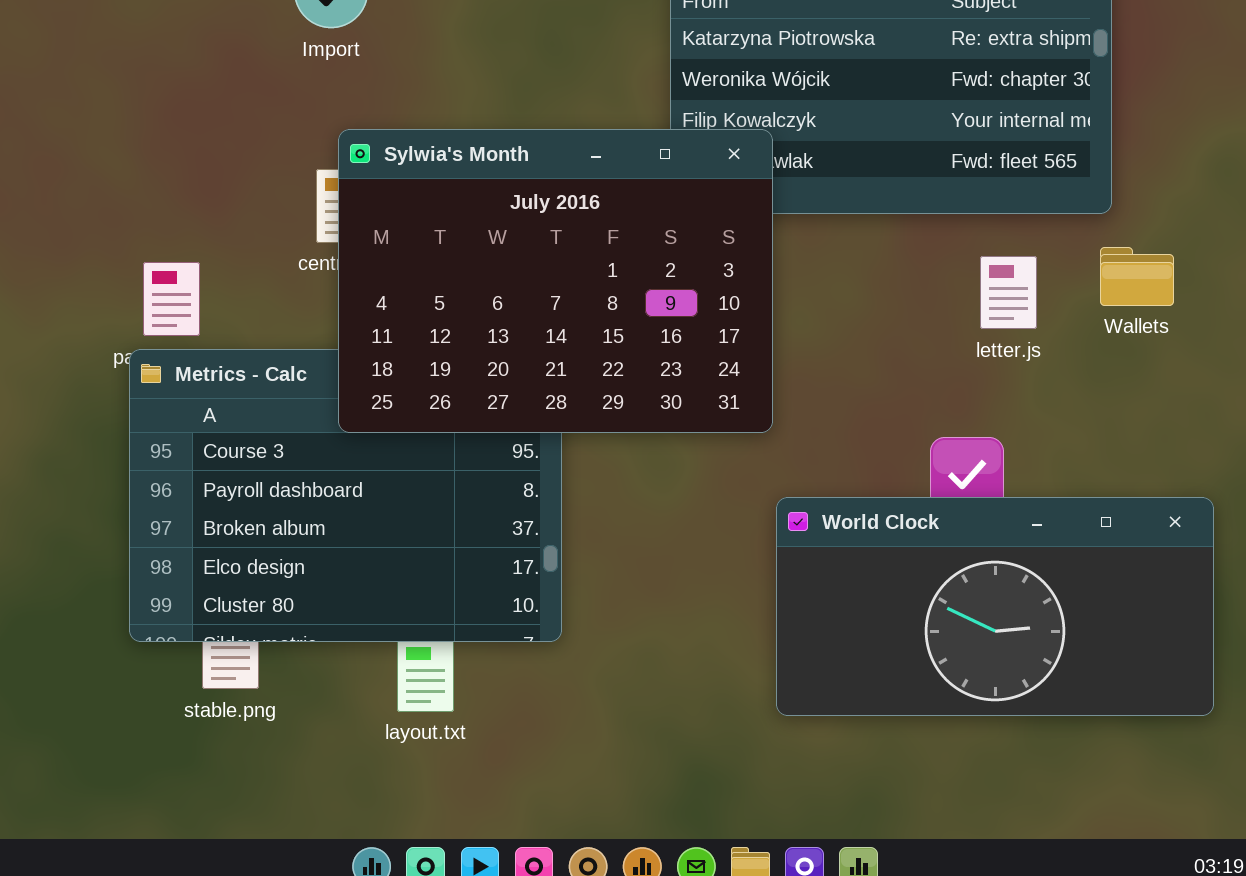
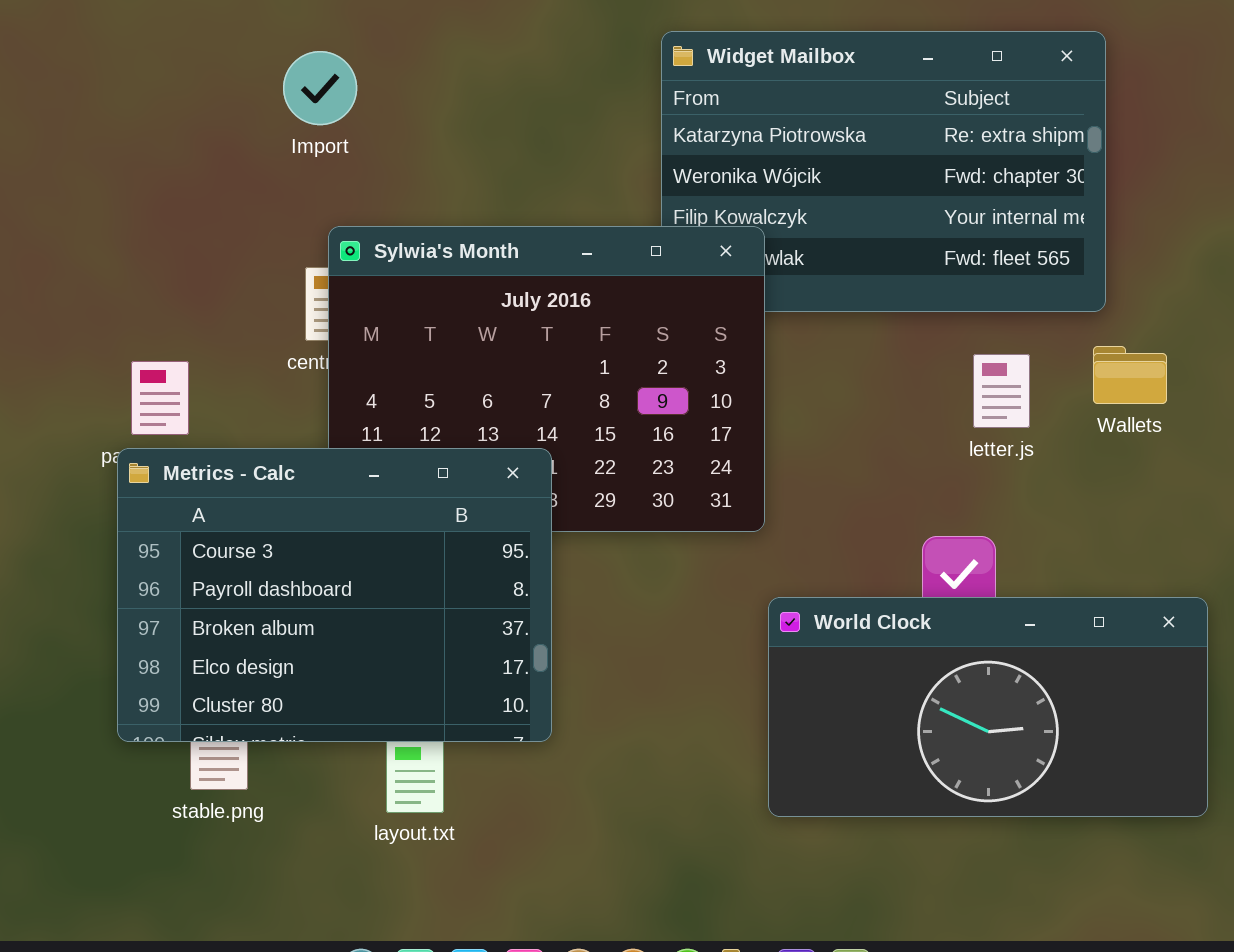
Metrics - Calc: [129,349,562,642] -> [117,448,552,742], raised

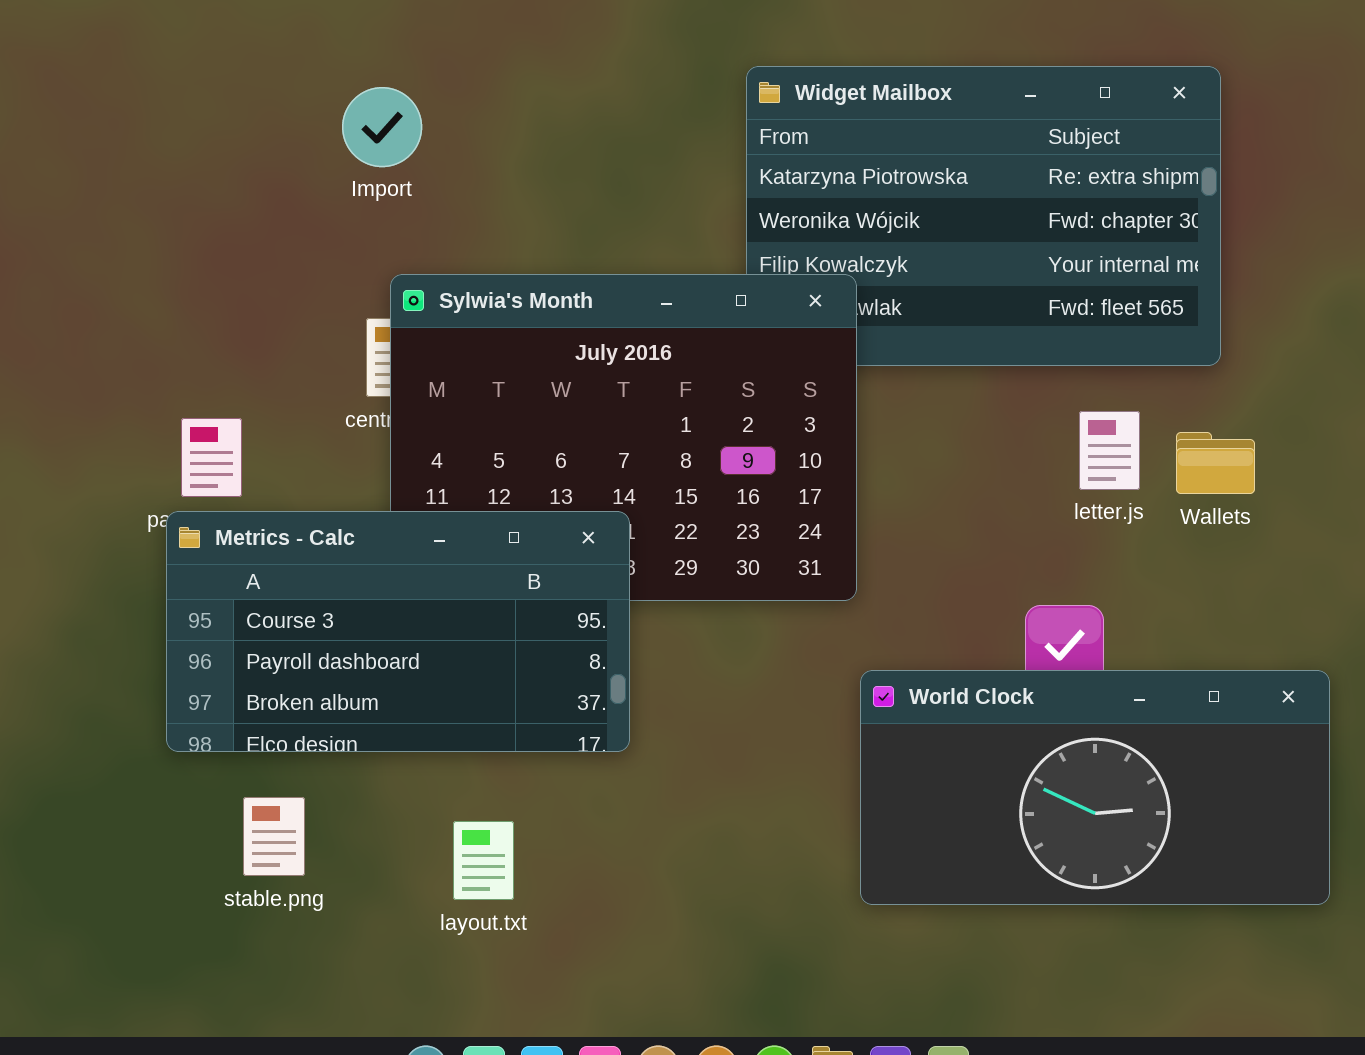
Wallets: [1093,346,1167,404] -> [1176,432,1255,494], moved
Metrics - Calc: [117,448,552,742] -> [166,511,630,752], resized

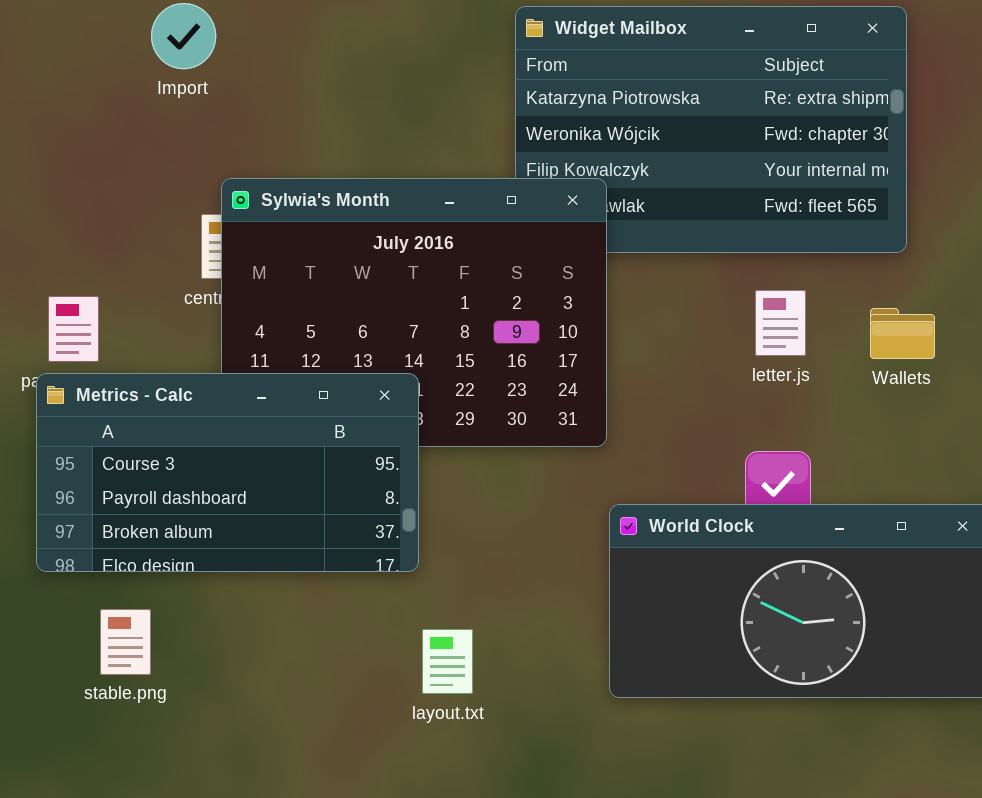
Import: [342,87,422,167] -> [151,3,216,69], moved
letter.js: [1079,411,1140,490] -> [755,290,806,356], moved
layout.txt: [453,821,514,900] -> [422,629,473,694], moved

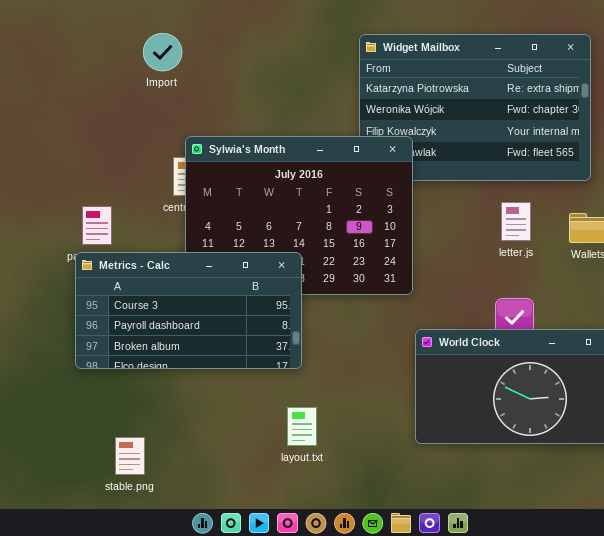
stable.png: [100,609,151,675] -> [115,437,145,475], moved
layout.txt: [422,629,473,694] -> [287,407,317,446], moved

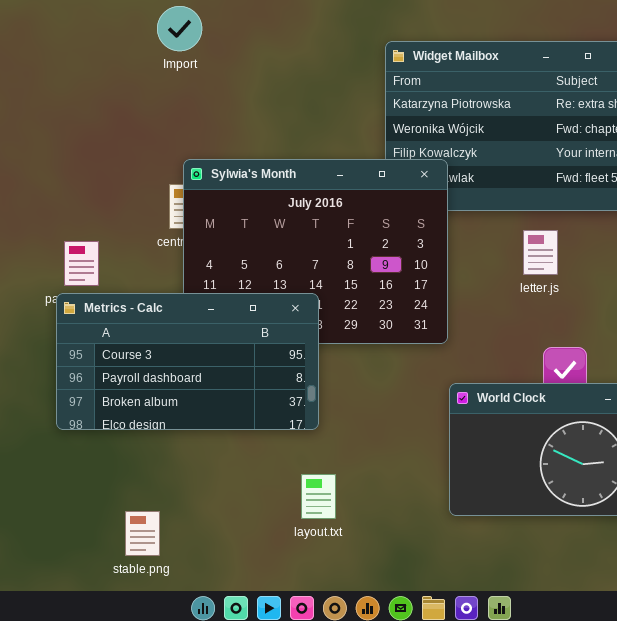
Import: [143,33,182,71] -> [157,6,202,51], moved
letter.js: [501,202,531,241] -> [523,230,558,275], moved
stable.png: [115,437,145,475] -> [125,511,160,556], moved

